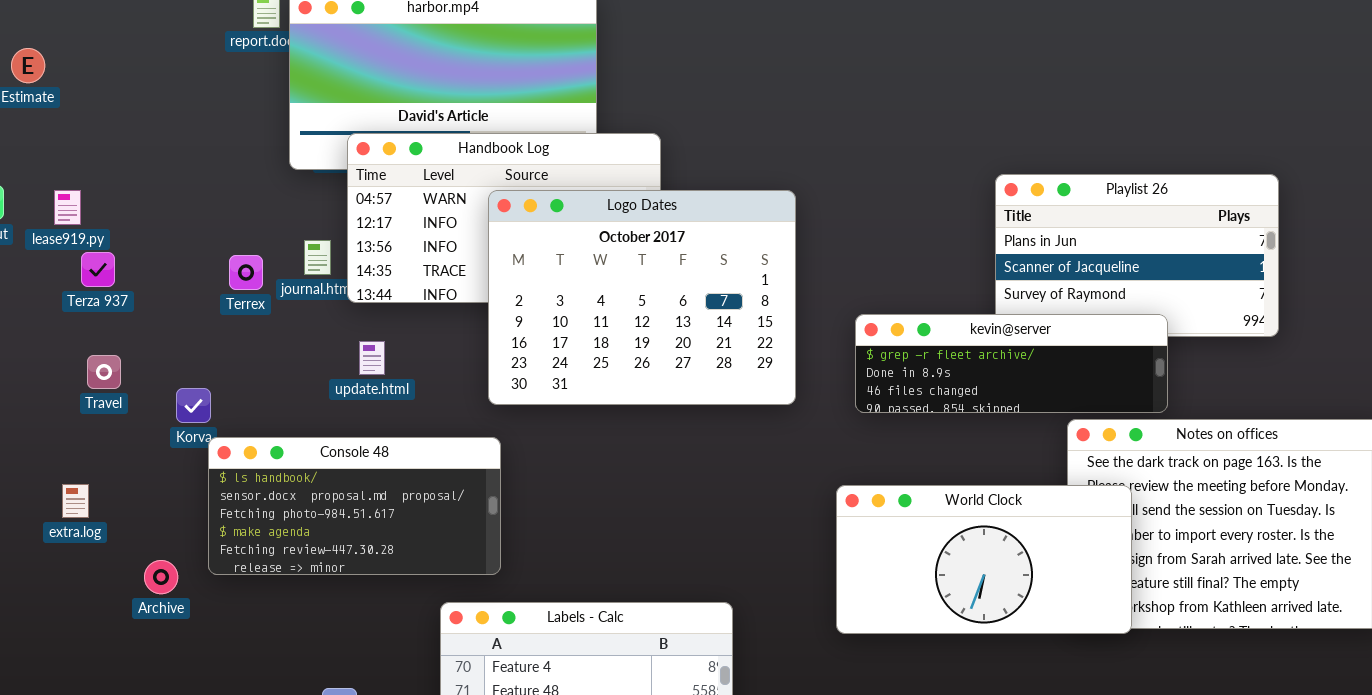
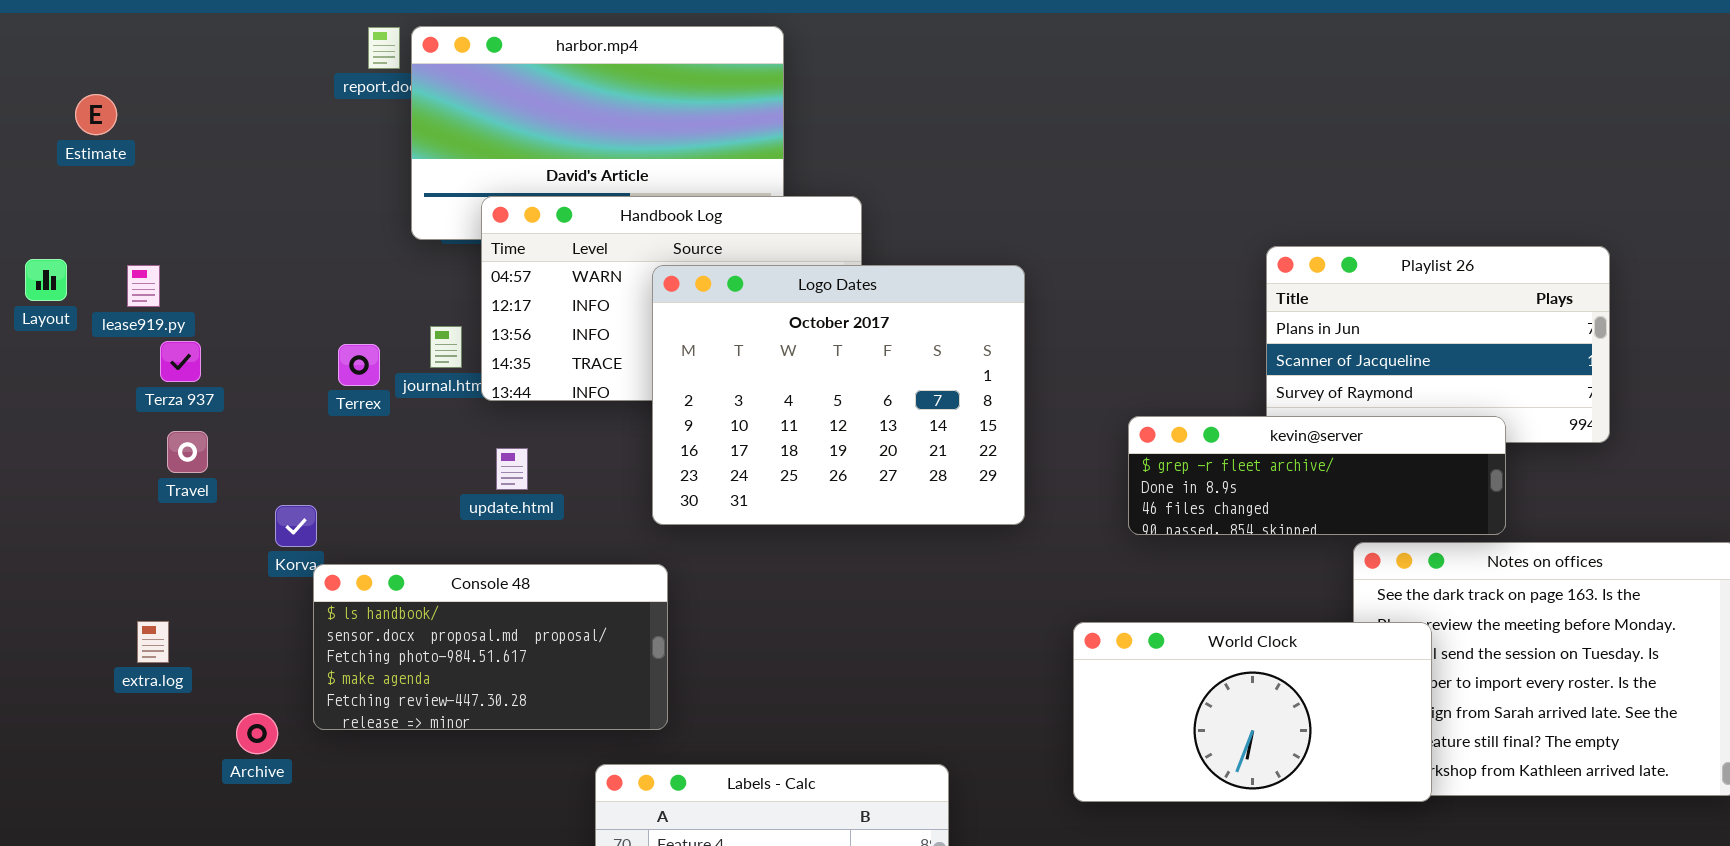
kevin@server: [855,314,1168,413] -> [1128,416,1506,535], moved
Travel: [87,355,121,389] -> [167,431,208,473], moved

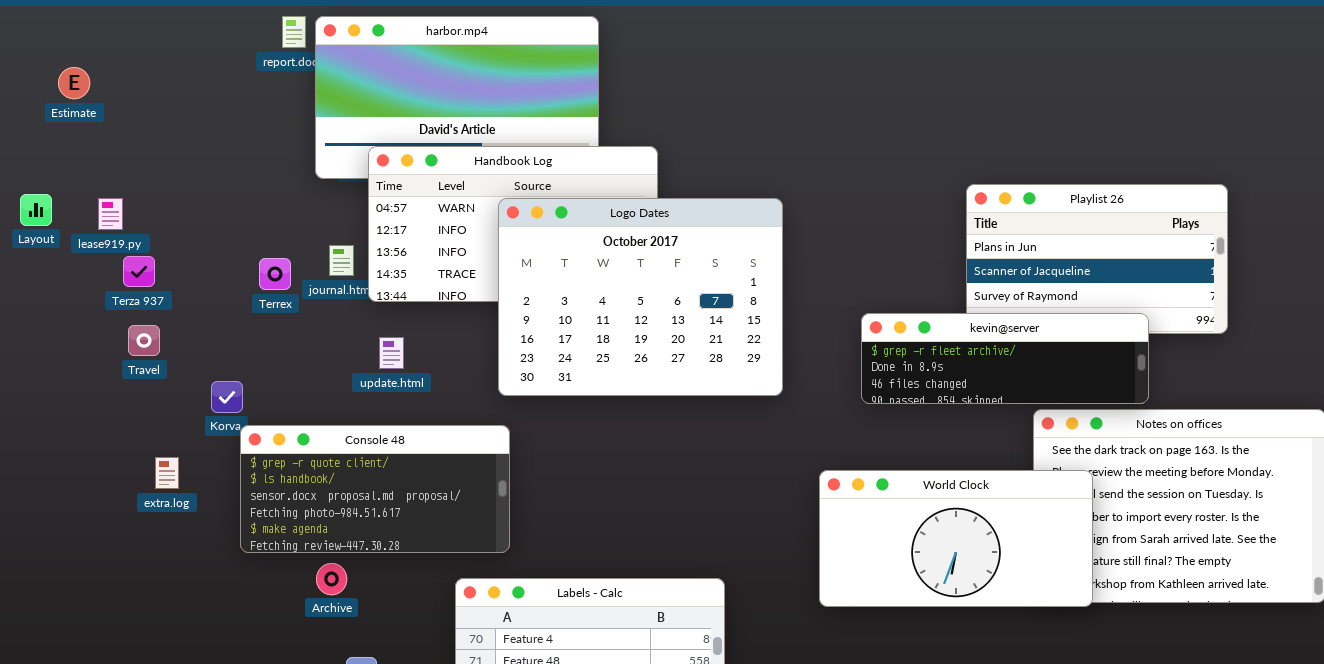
Console 48: [313,564,668,730] -> [240,425,510,553], scrolled up 1 row
extra.log: [137,621,169,663] -> [155,457,179,489], moved
Archive: [236,713,278,754] -> [316,563,347,595], moved

